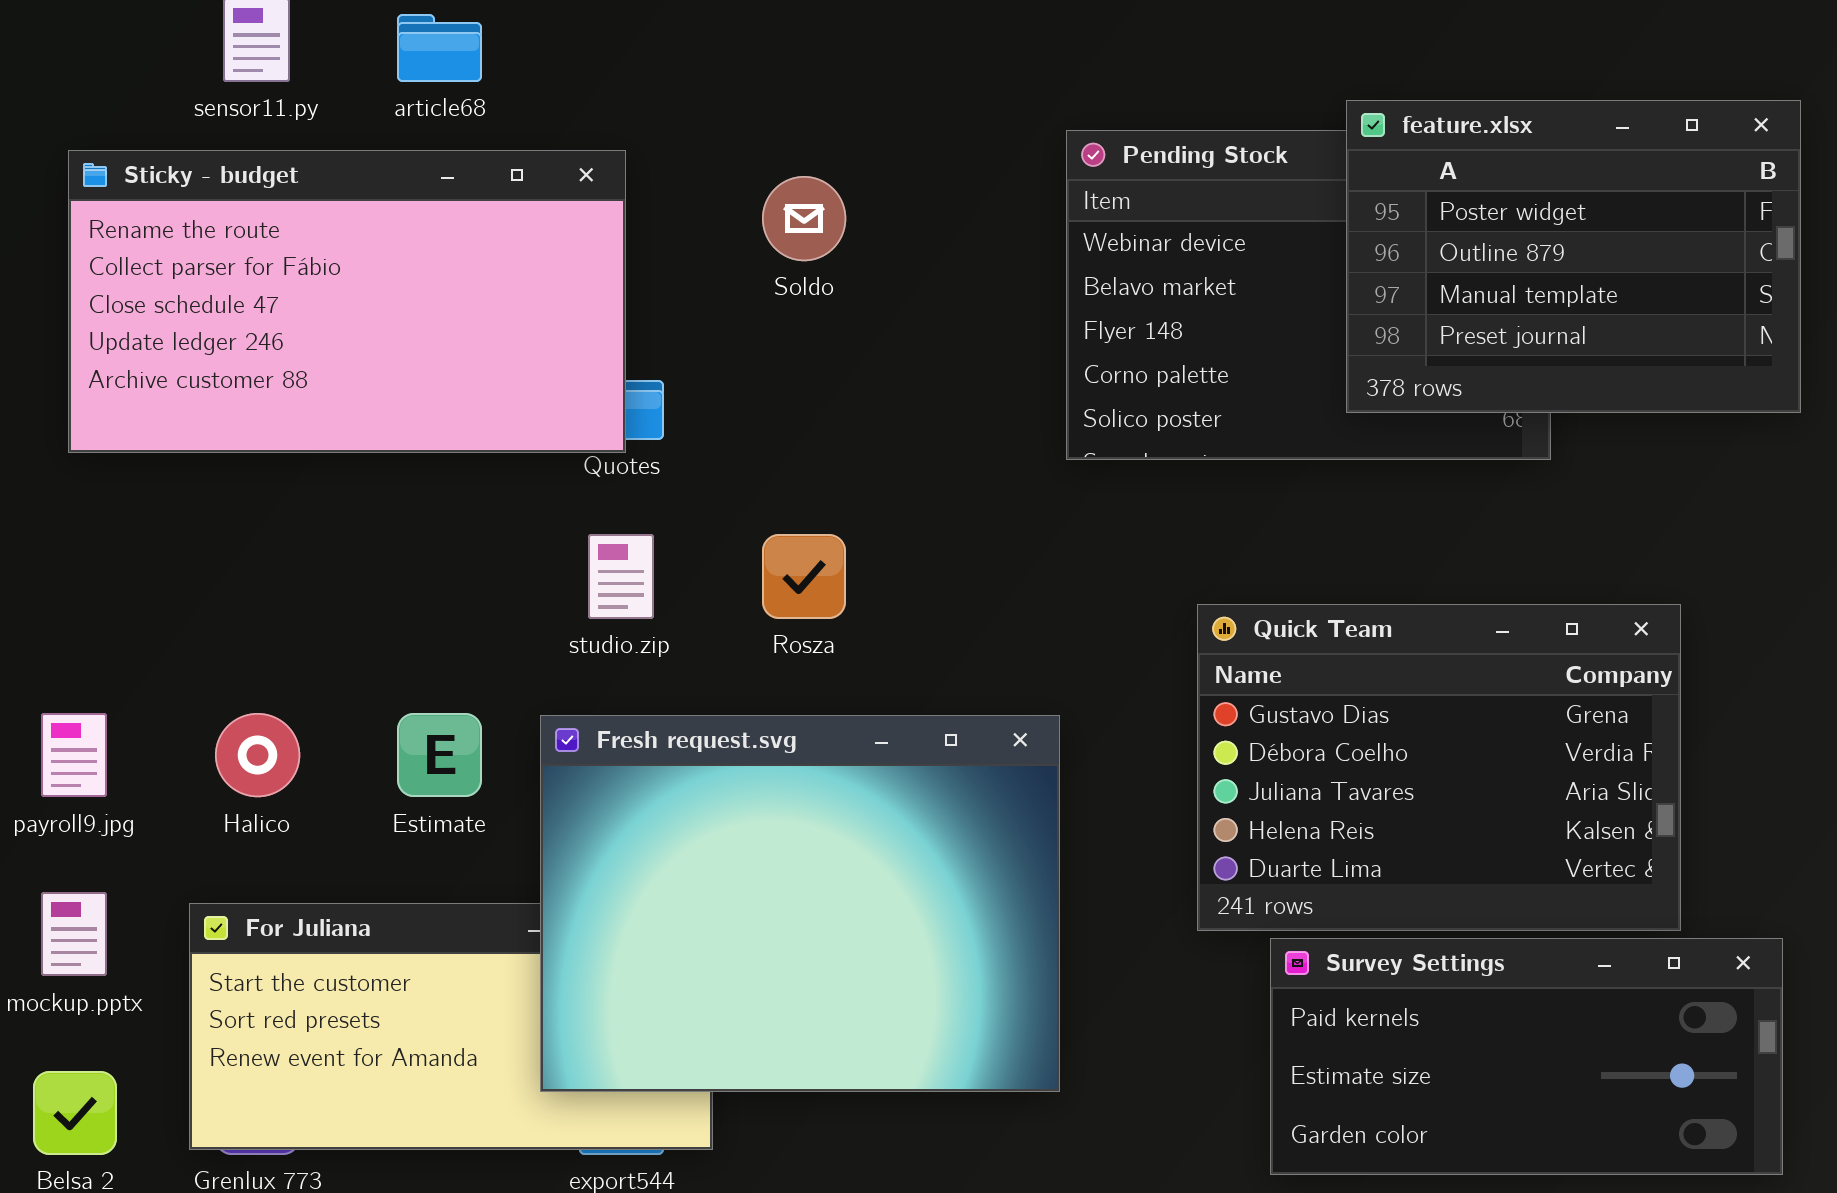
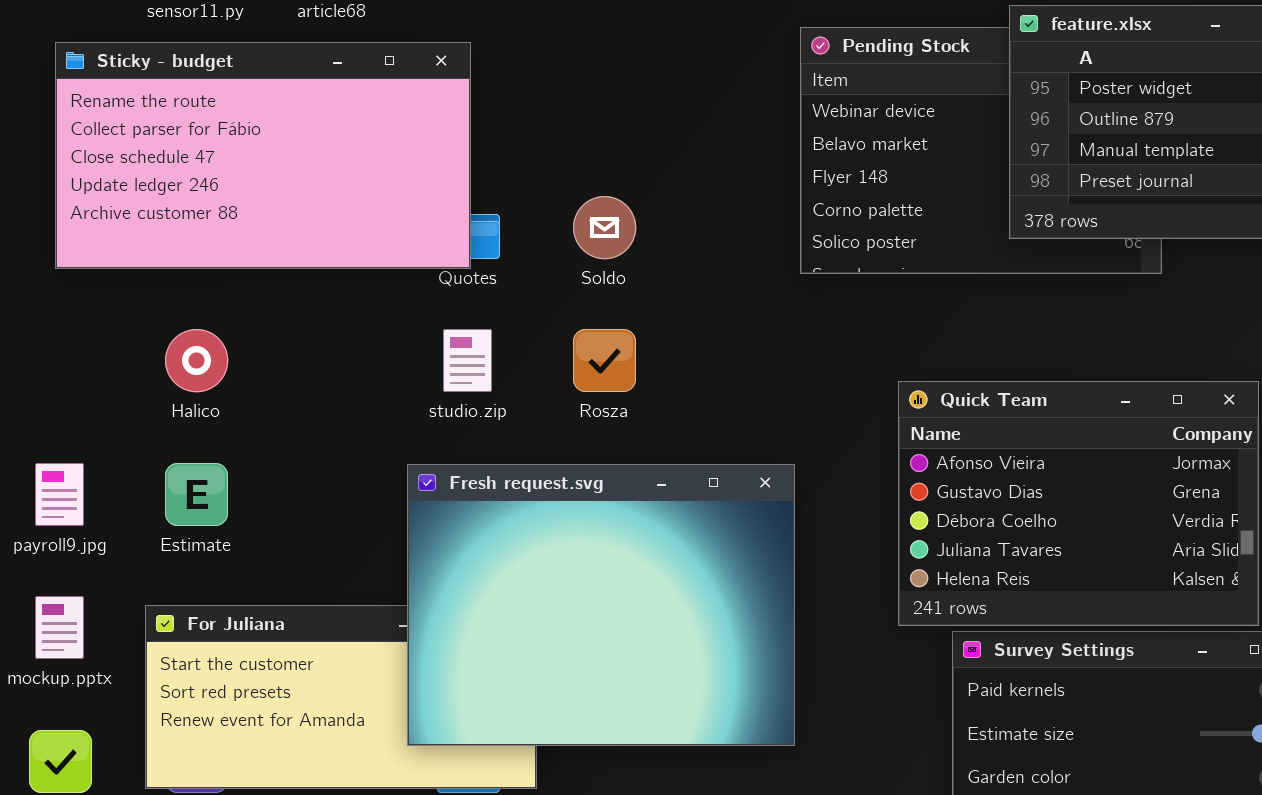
Soldo: [762,176,846,261] -> [573,196,636,259], moved
Quick Team: [1197,604,1681,931] -> [898,381,1259,626], scrolled up 1 row
Halico: [215,713,300,797] -> [165,329,228,392], moved
Estimate: [397,713,482,797] -> [165,463,228,526], moved

